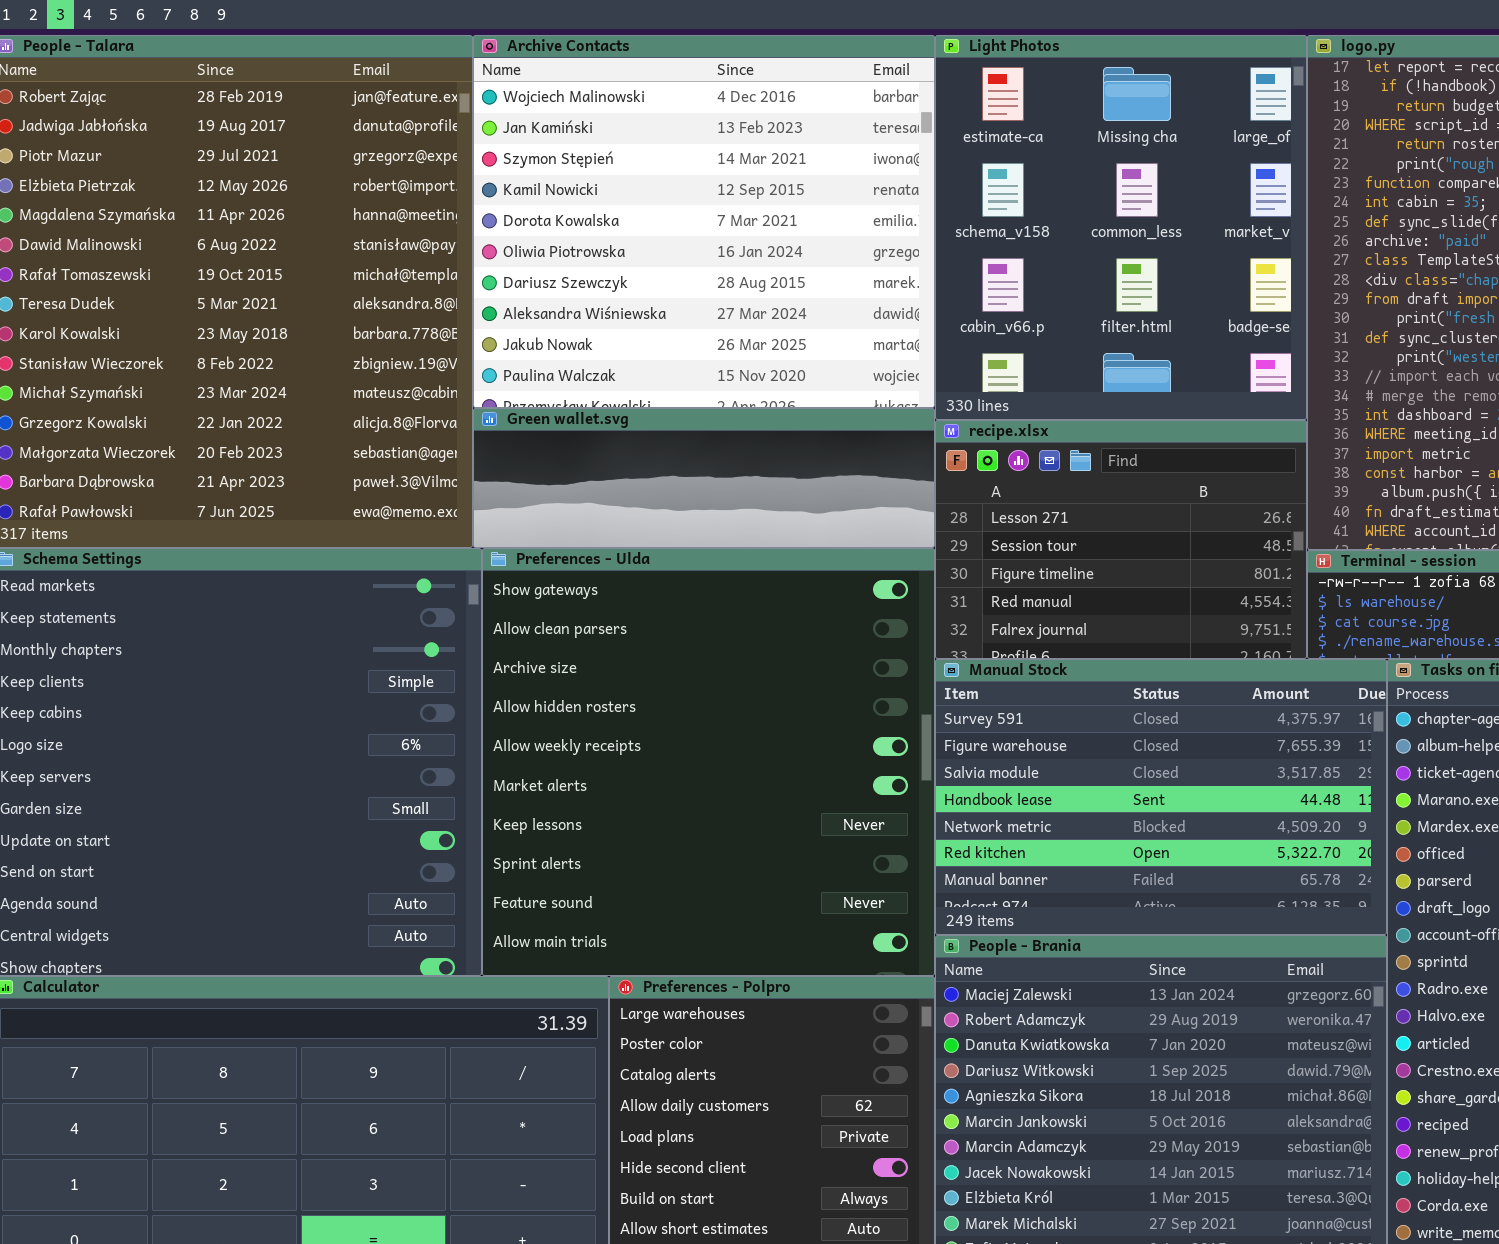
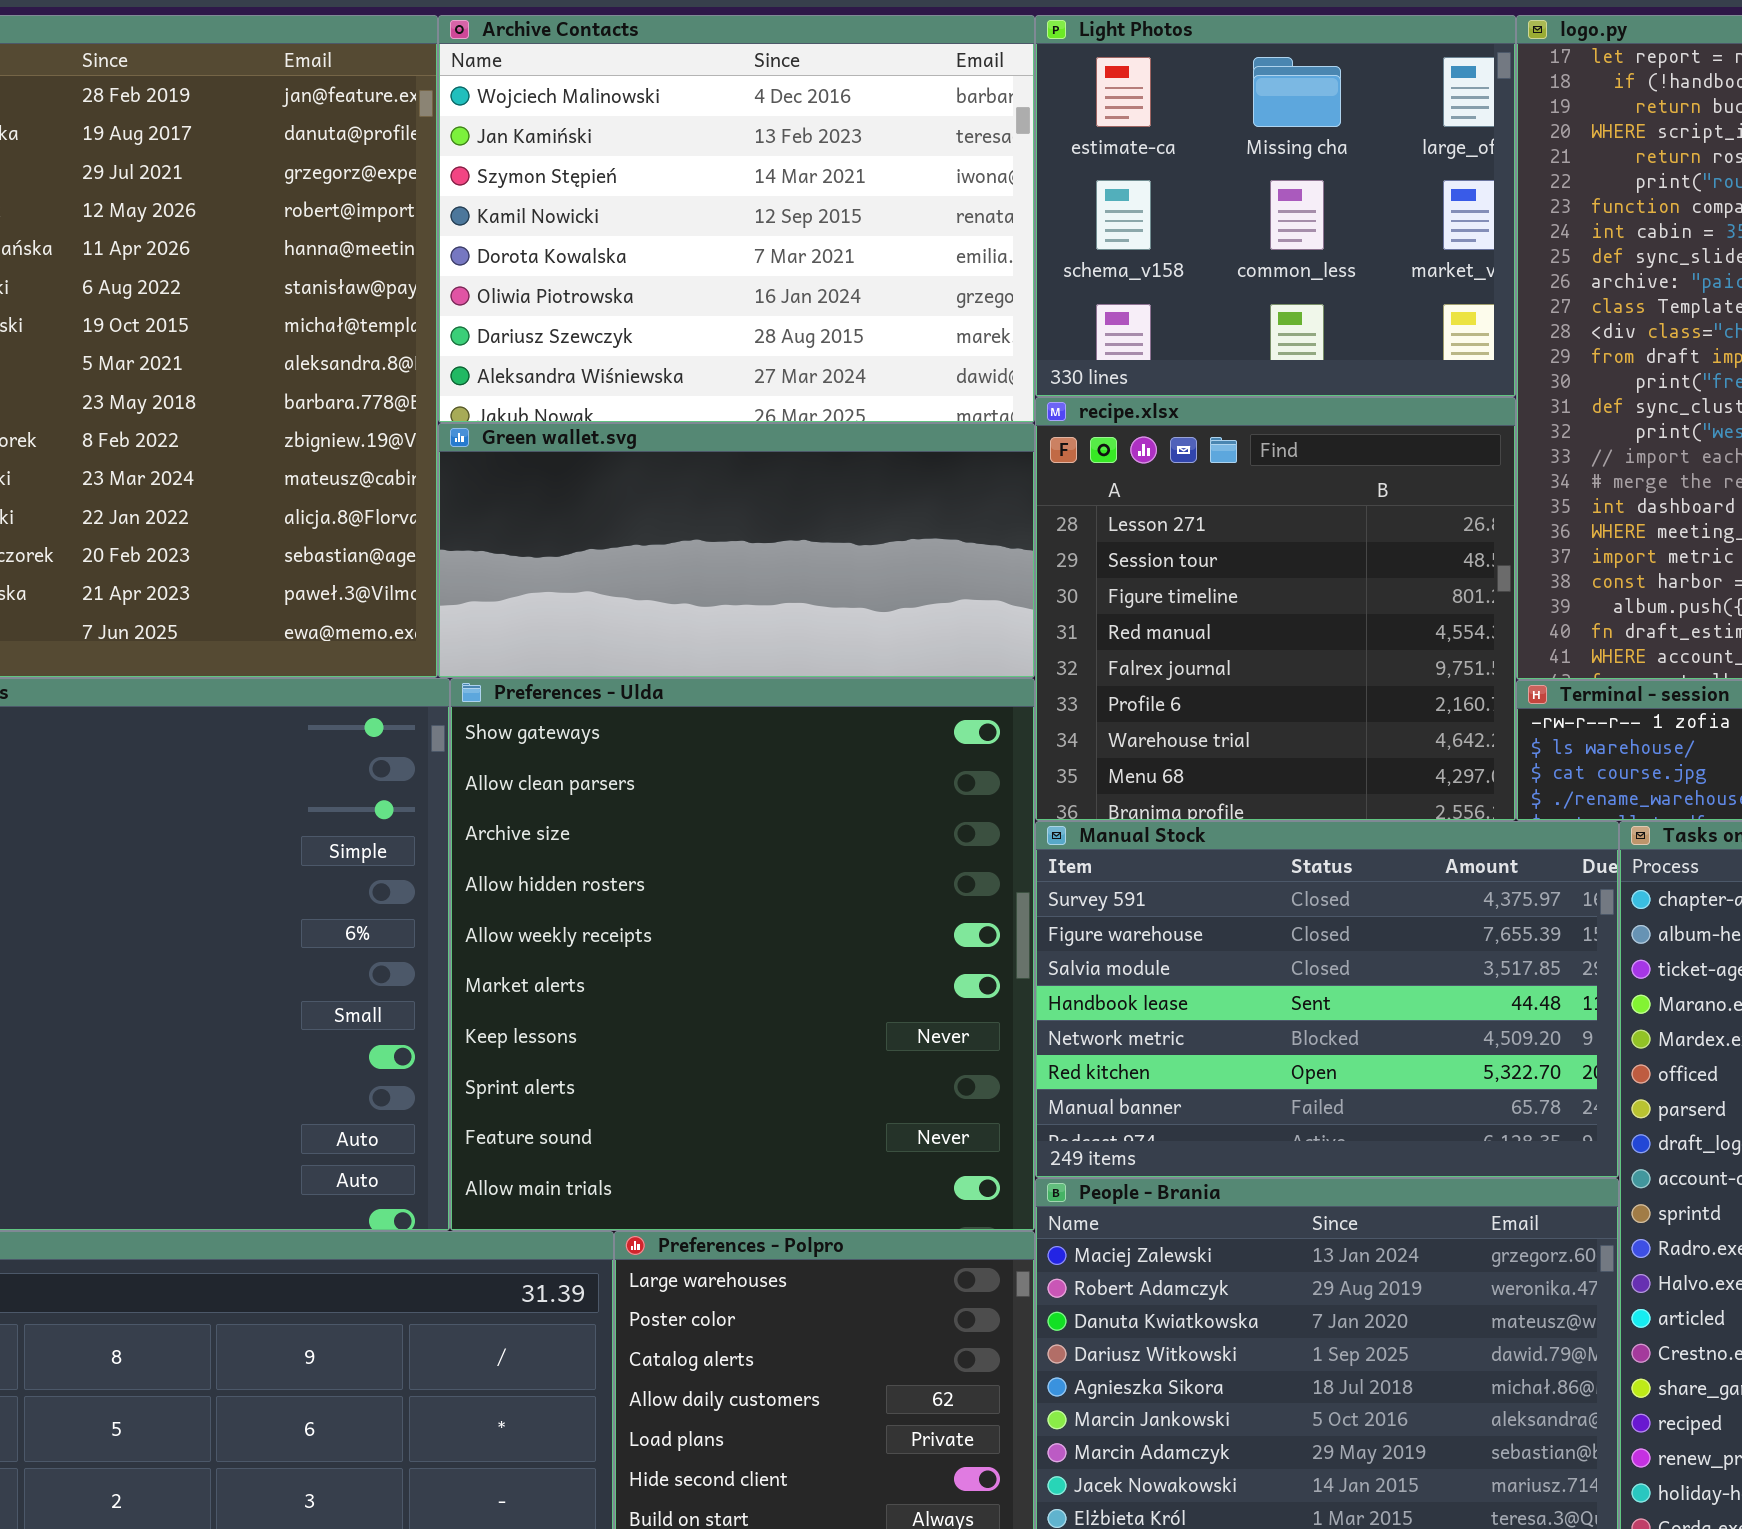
Archive Contacts: [473,35,935,408] -> [438,15,1035,423], resized
Light Photos: [935,35,1307,420] -> [1035,15,1516,397], resized
Green wallet.svg: [473,408,935,548] -> [438,423,1035,678], resized
recipe.xlsx: [935,420,1307,659] -> [1035,397,1516,821], resized

